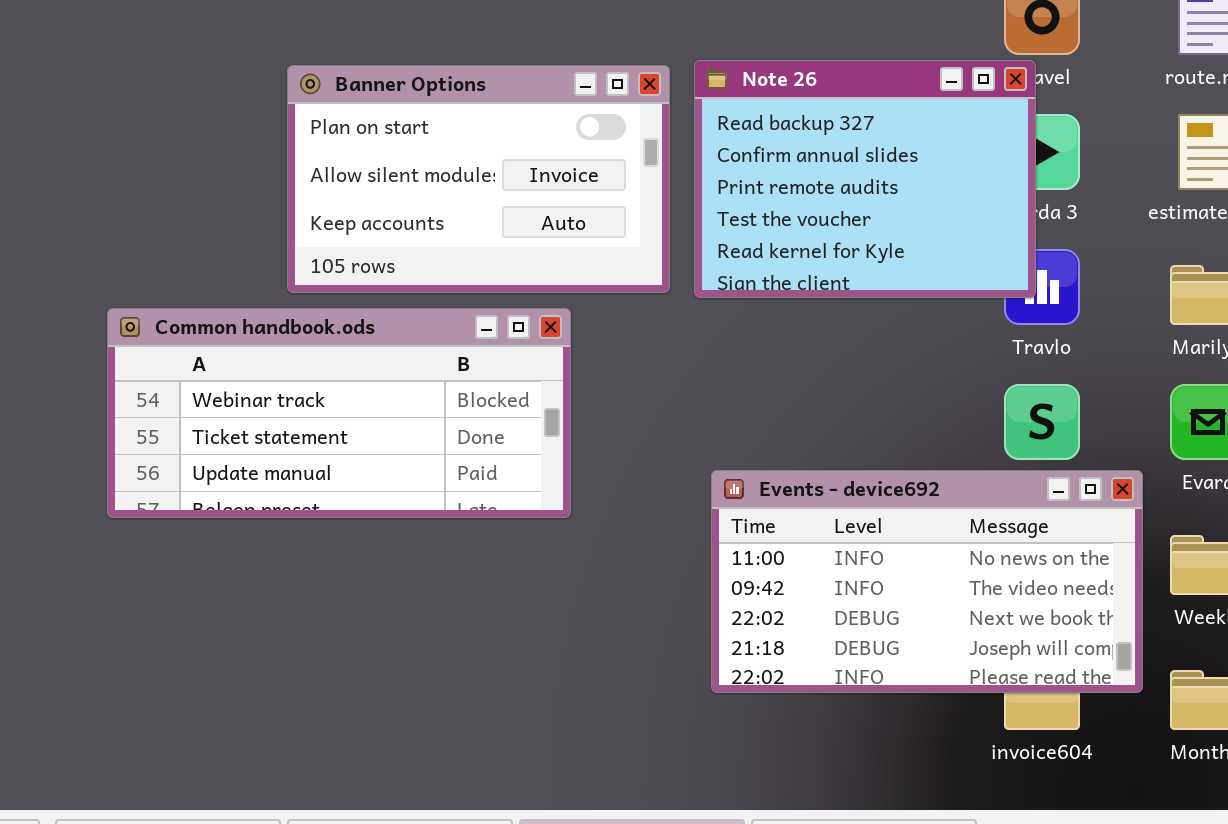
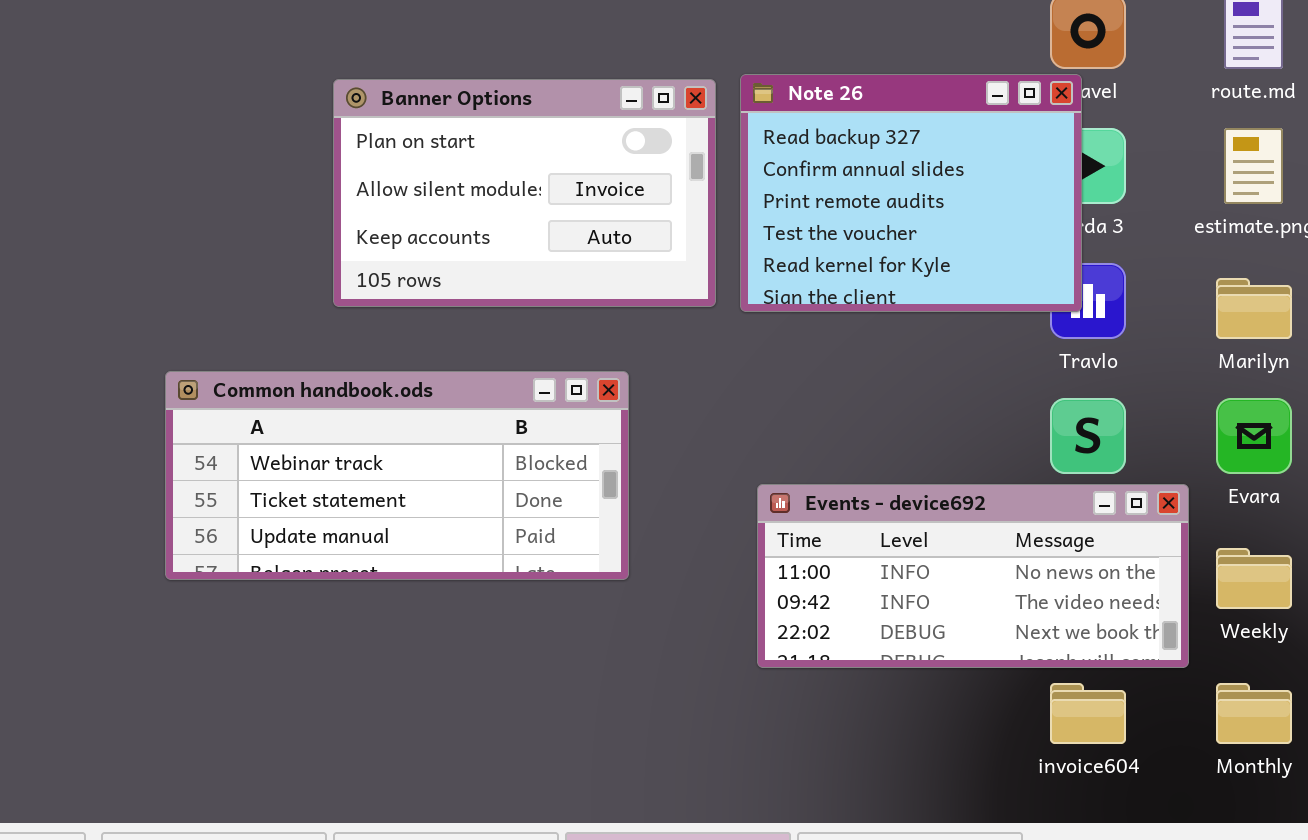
Common handbook.ods: [107,308,571,518] -> [165,371,629,580], moved
Events - device692: [711,470,1143,693] -> [757,484,1189,668], resized

